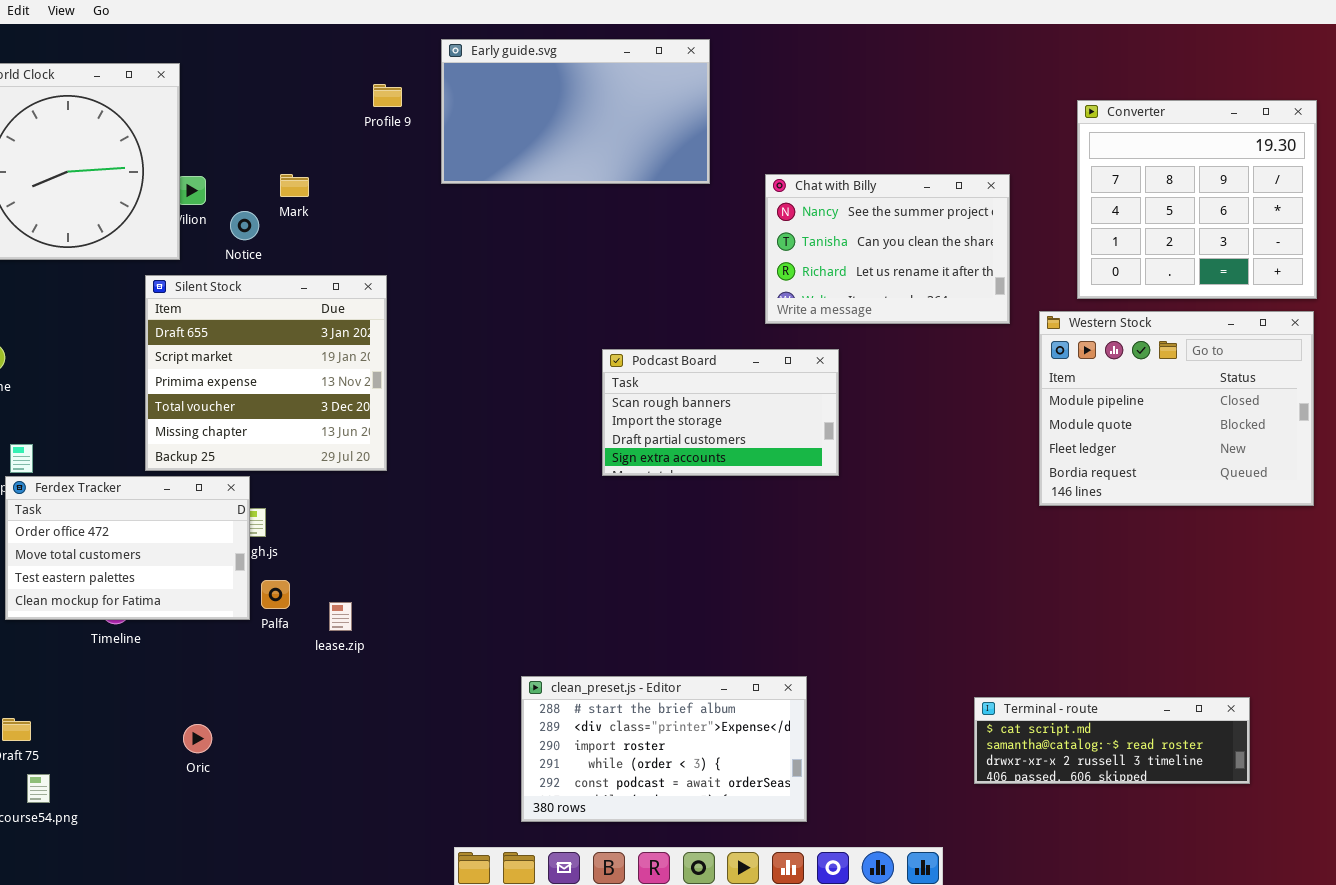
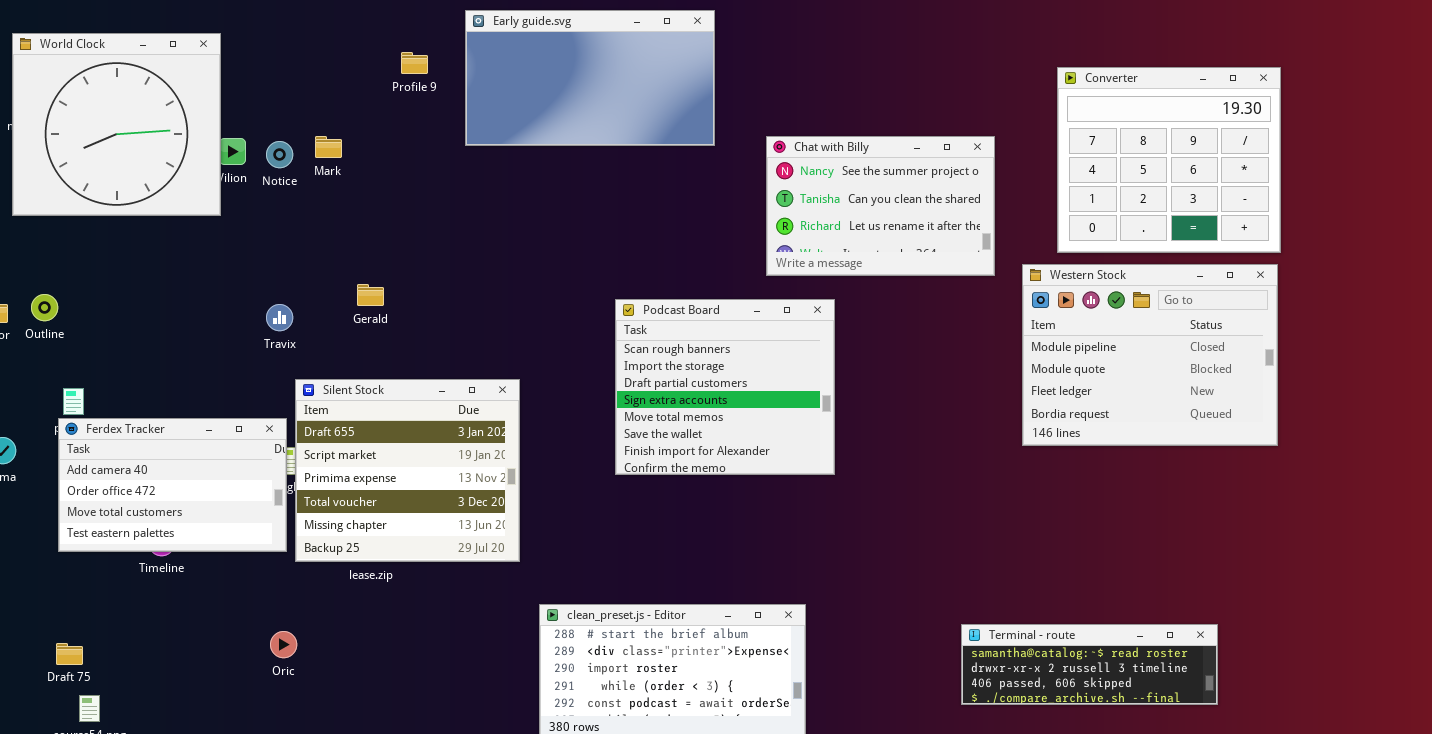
Notice: [230,211,259,240] -> [266,141,293,168], moved
Silent Stock: [145,275,387,471] -> [295,379,520,562], moved
Podcast Board: [602,349,839,476] -> [615,299,835,475], resized
Ferdex Tracker: [5,476,250,620] -> [58,418,287,552], scrolled up 1 row
Terminal - route: [974,697,1250,784] -> [961,624,1218,705], scrolled down 1 row
Oric: [183,724,212,753] -> [270,631,297,658], moved

